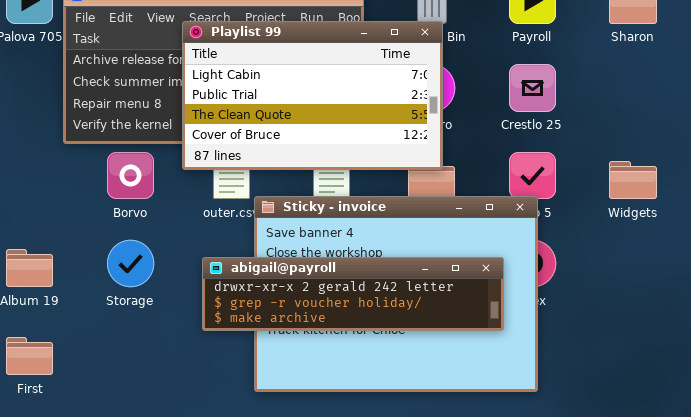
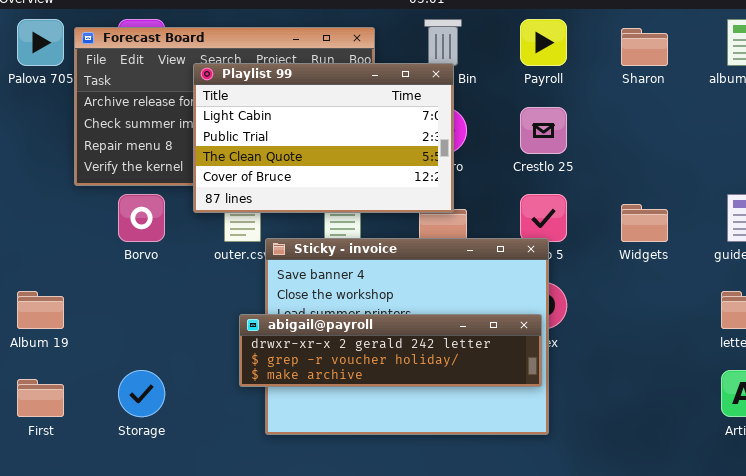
Storage: [107,240,154,287] -> [118,370,165,417], moved
abigail@payroll: [202,257,504,331] -> [239,314,542,387], moved

